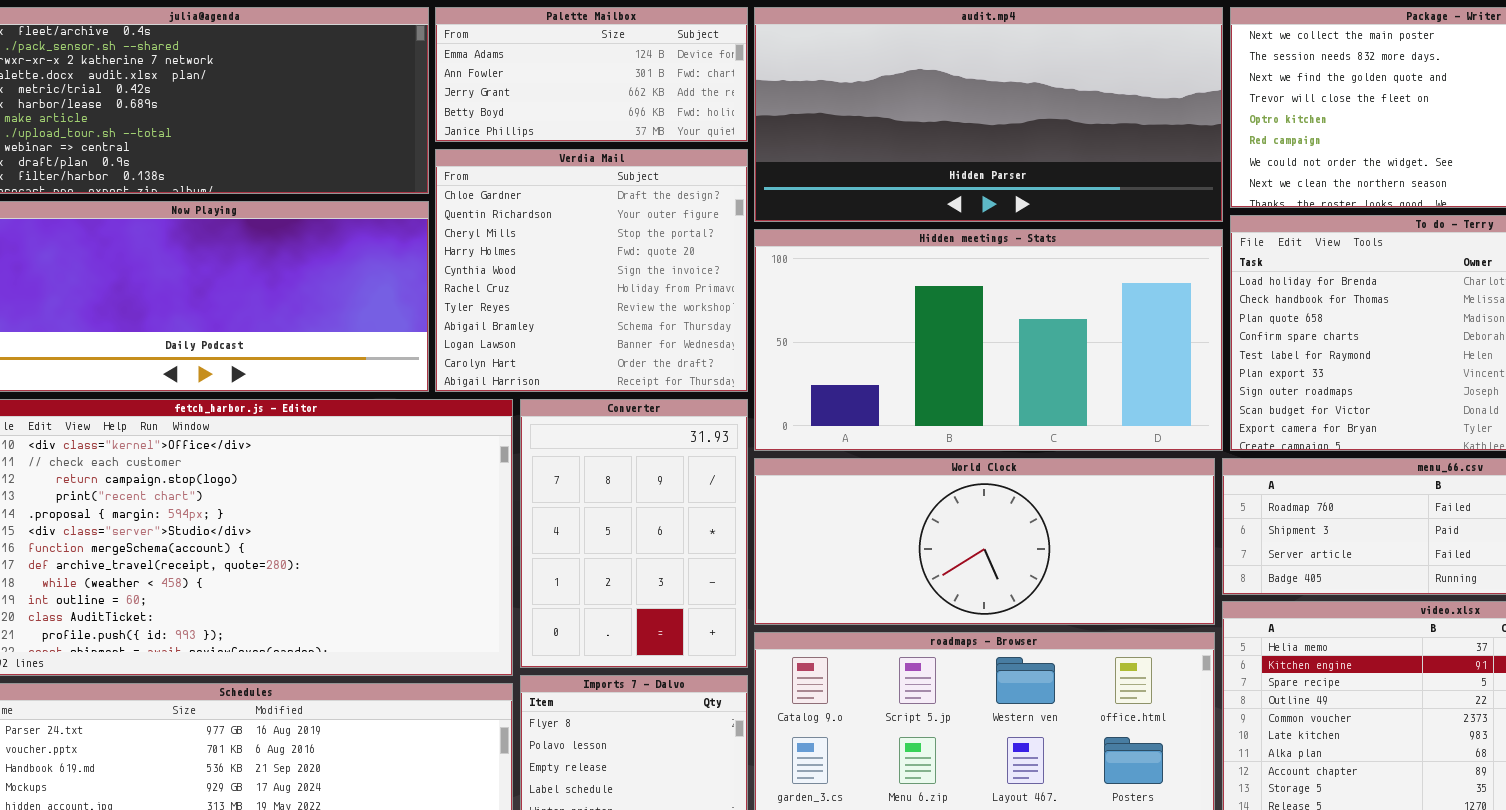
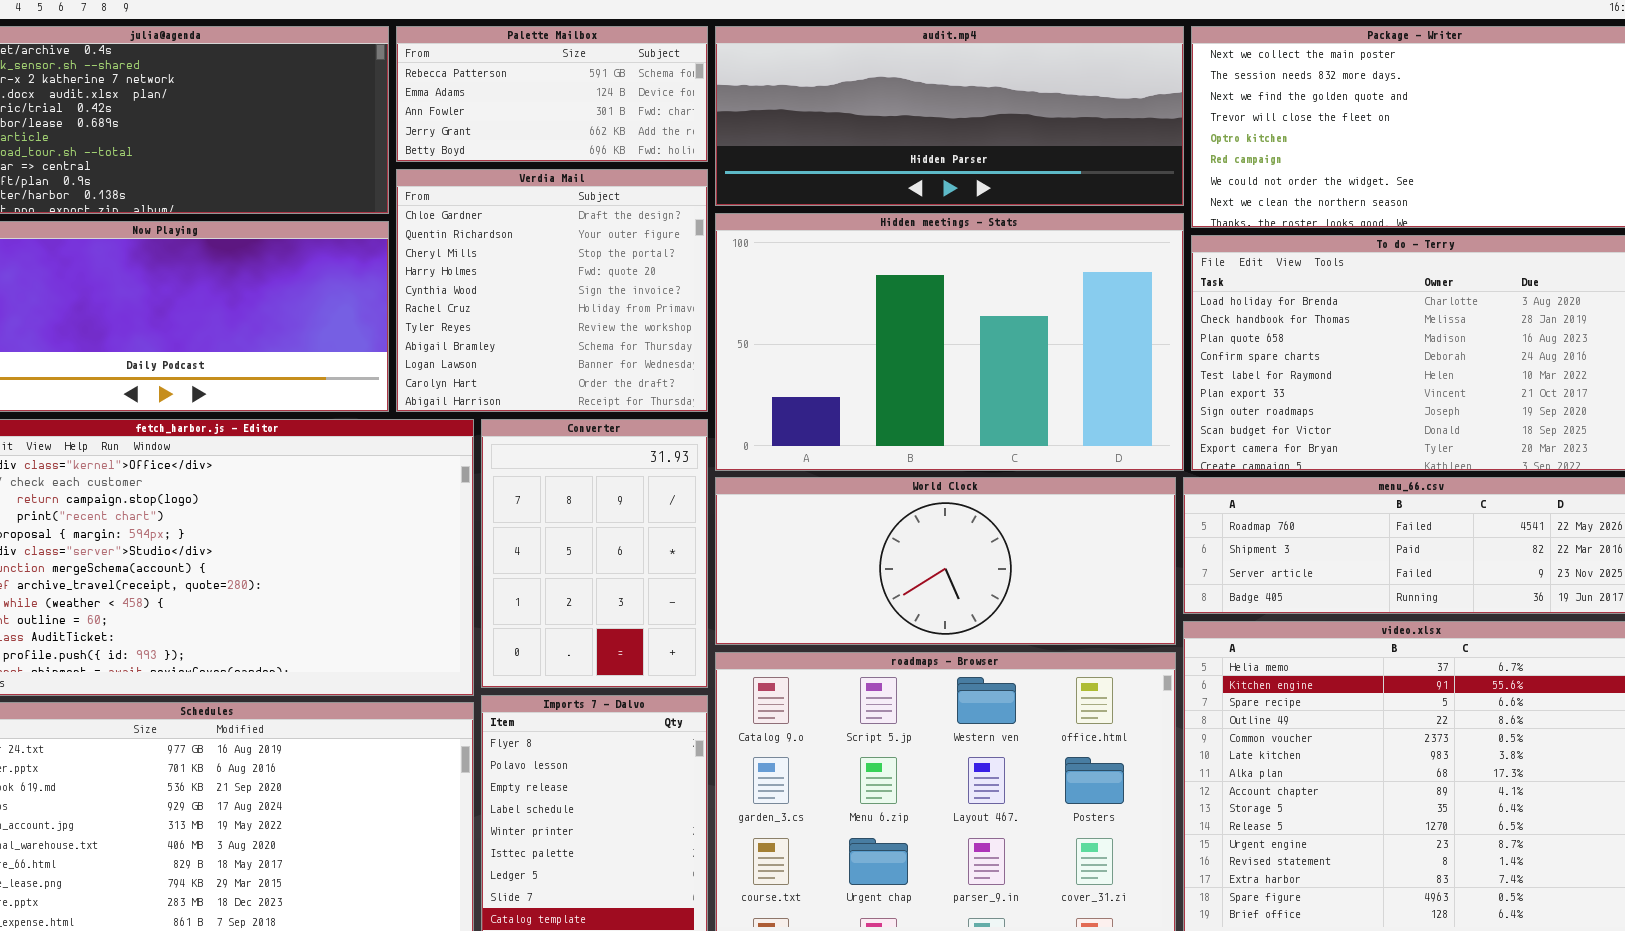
Palette Mailbox: [435,7,748,142] -> [396,26,708,162], scrolled up 1 row
audit.mp4: [754,7,1223,222] -> [715,26,1184,206], resized
Hidden meetings - Stats: [754,229,1223,451] -> [715,213,1184,471], resized

